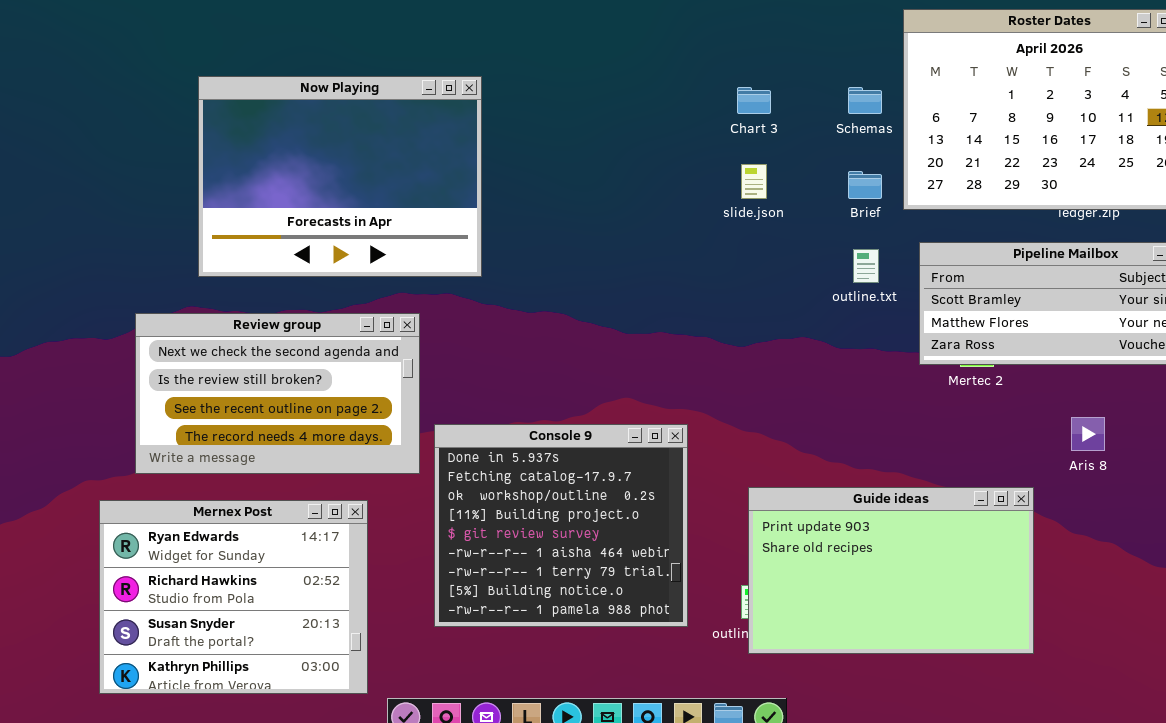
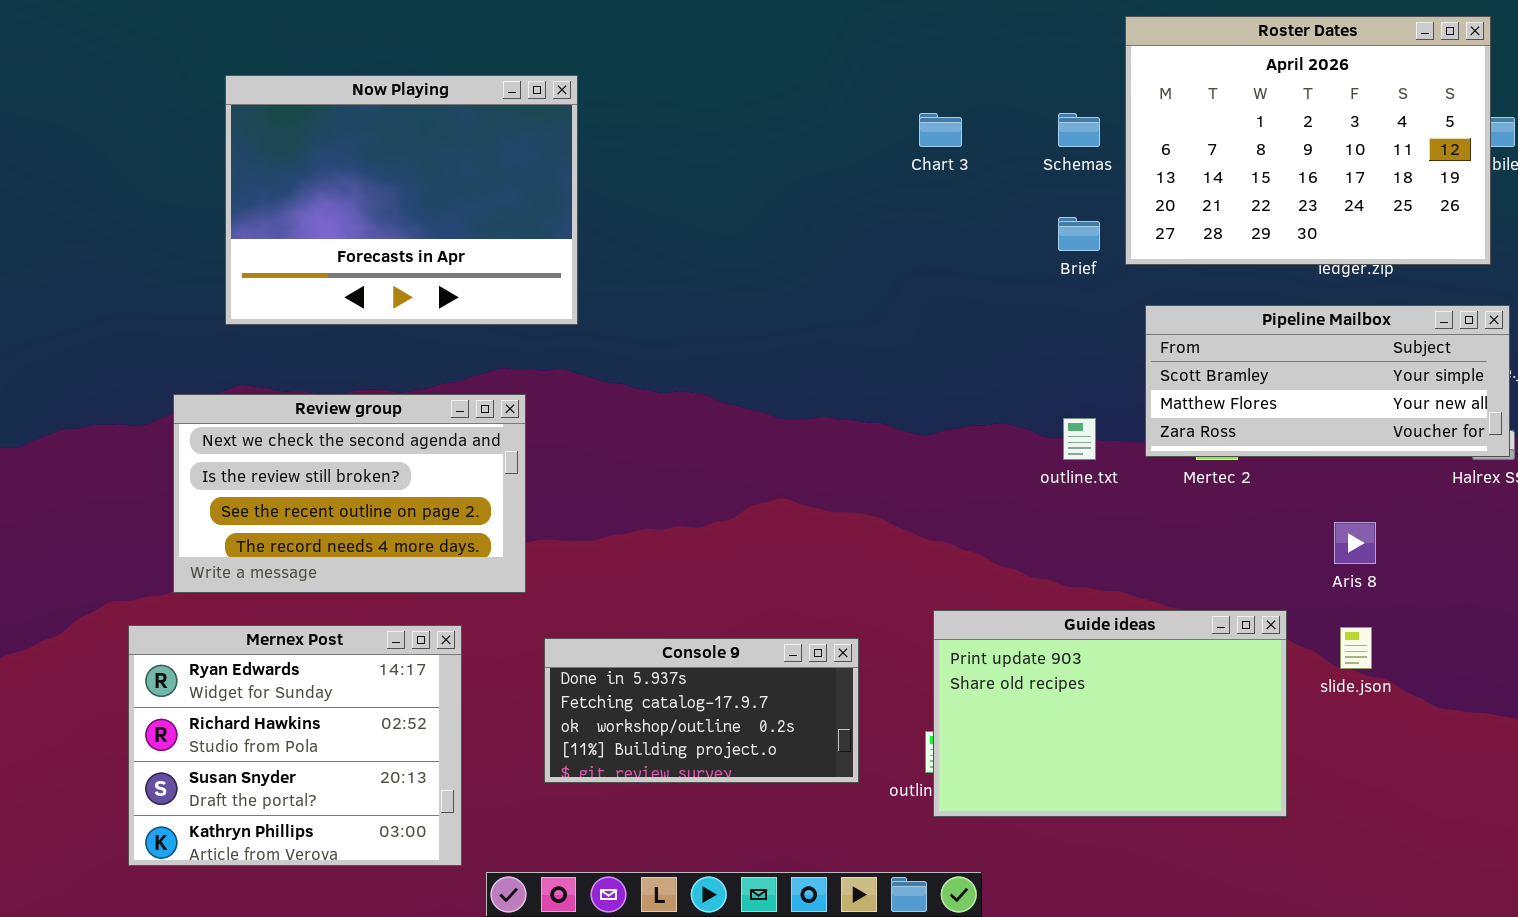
Now Playing: [198,76,482,277] -> [225,75,578,325], moved
slide.json: [741,164,767,199] -> [1340,627,1372,669], moved
outline.txt: [853,249,879,283] -> [1063,418,1096,460], moved
Console 9: [434,424,688,627] -> [544,638,859,783], resized

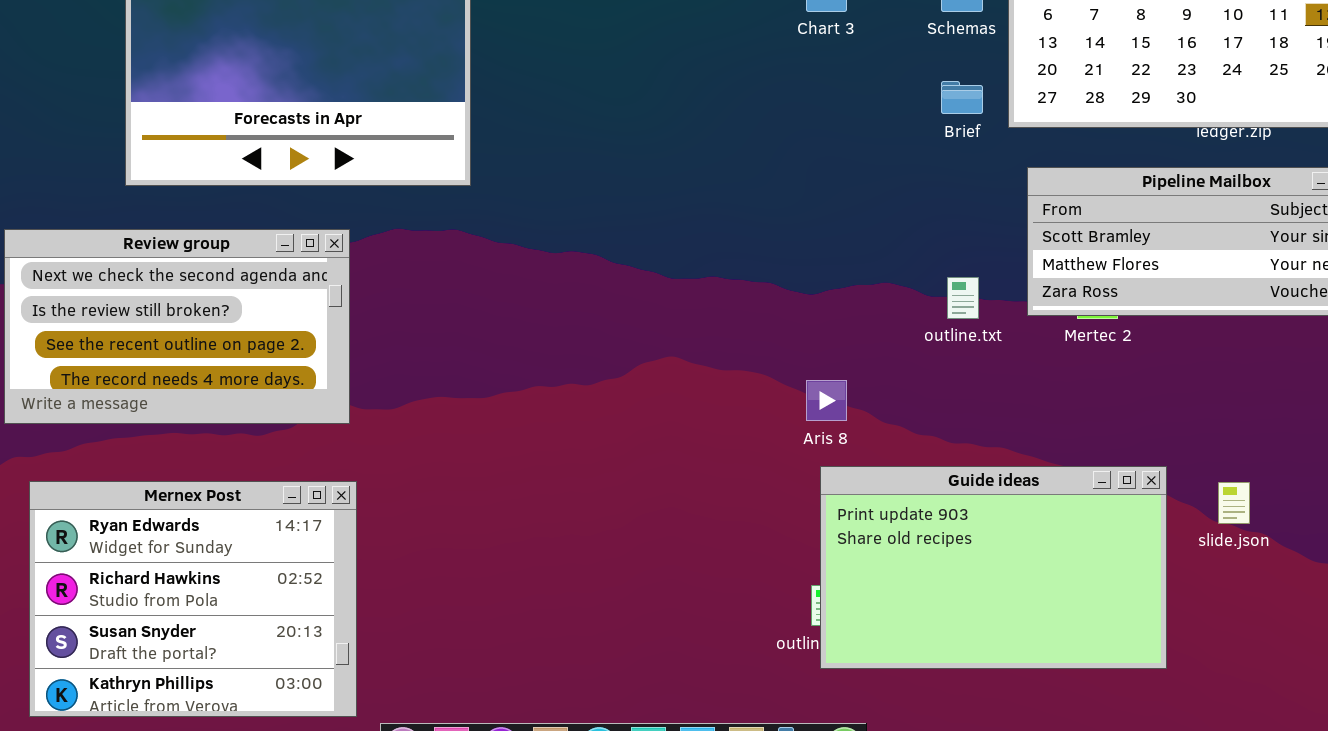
Review group: [173,394,526,593] -> [4,229,350,424], moved
Aris 8: [1334,522,1376,564] -> [806,380,847,421], moved
Console 9: [544,638,859,783] -> none, closed

